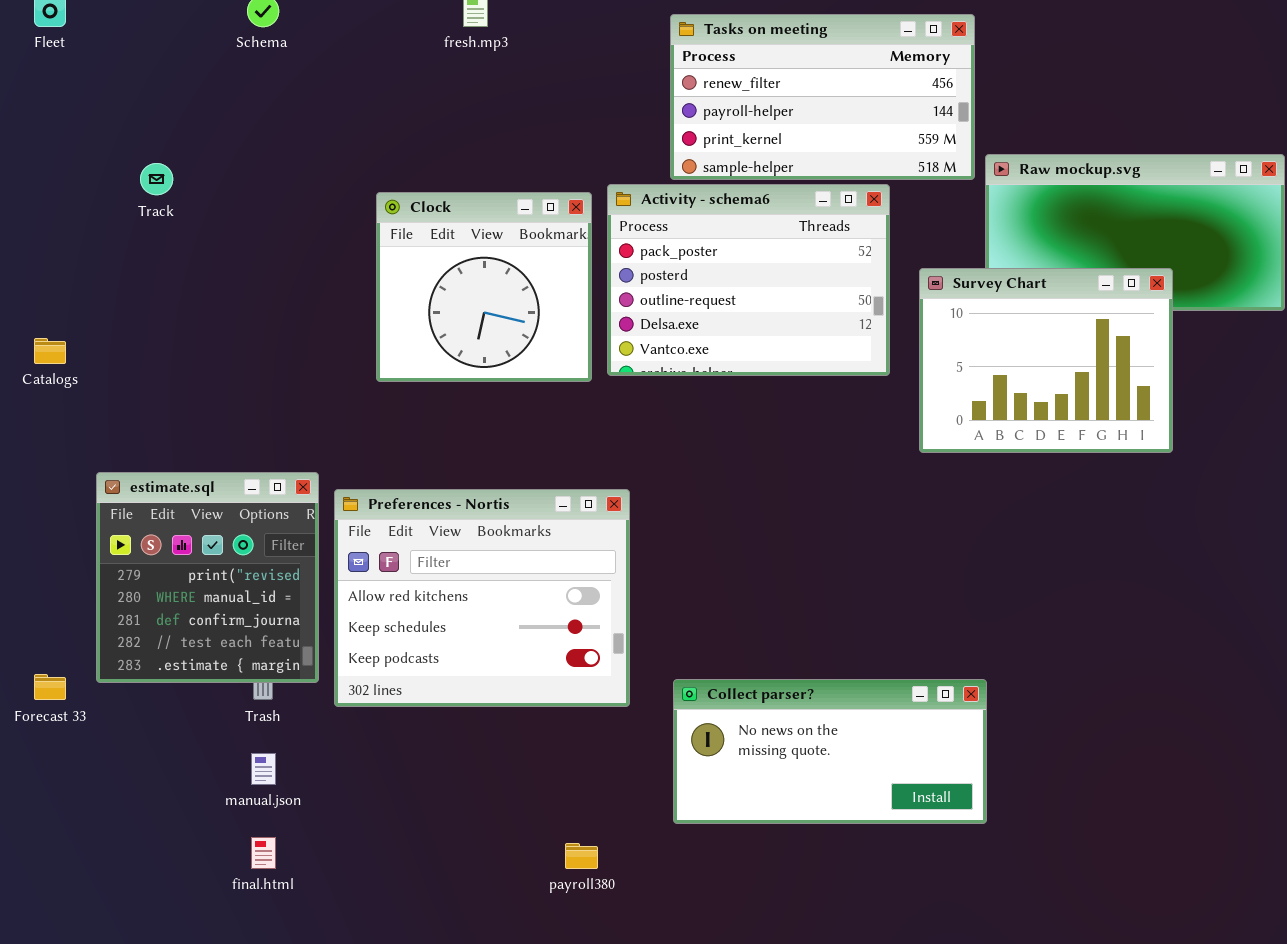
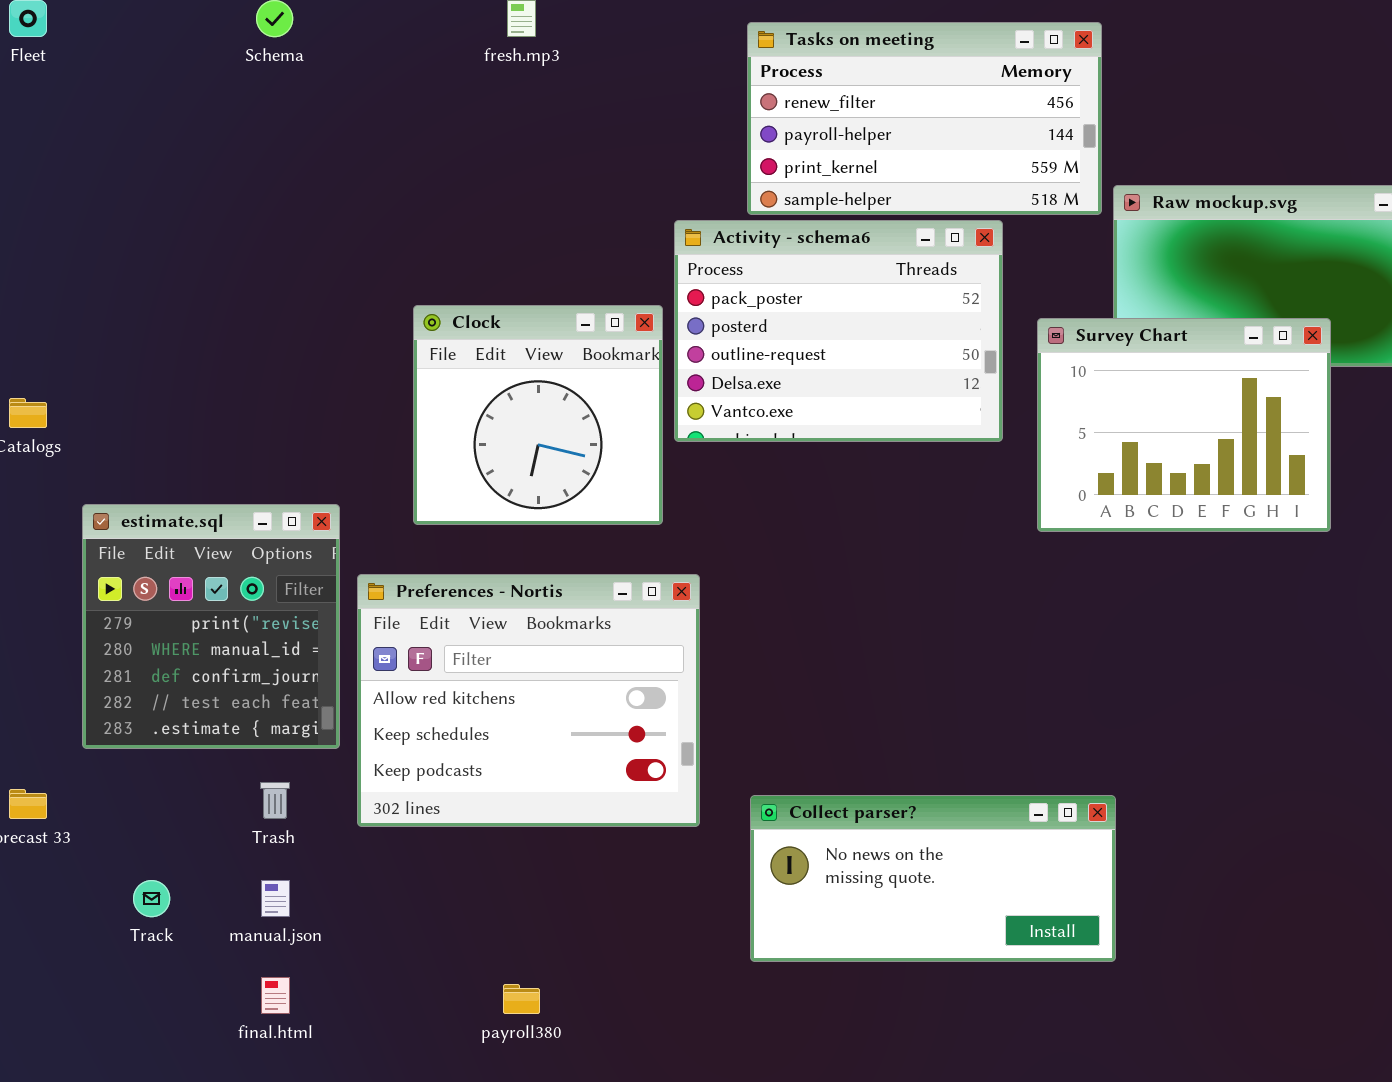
Track: [140,163,173,195] -> [133,880,170,917], moved
Clock: [376,192,592,382] -> [413,305,663,525], moved
estimate.sql: [96,472,319,683] -> [82,504,340,749], moved
payroll380: [565,843,598,869] -> [503,984,540,1014], moved

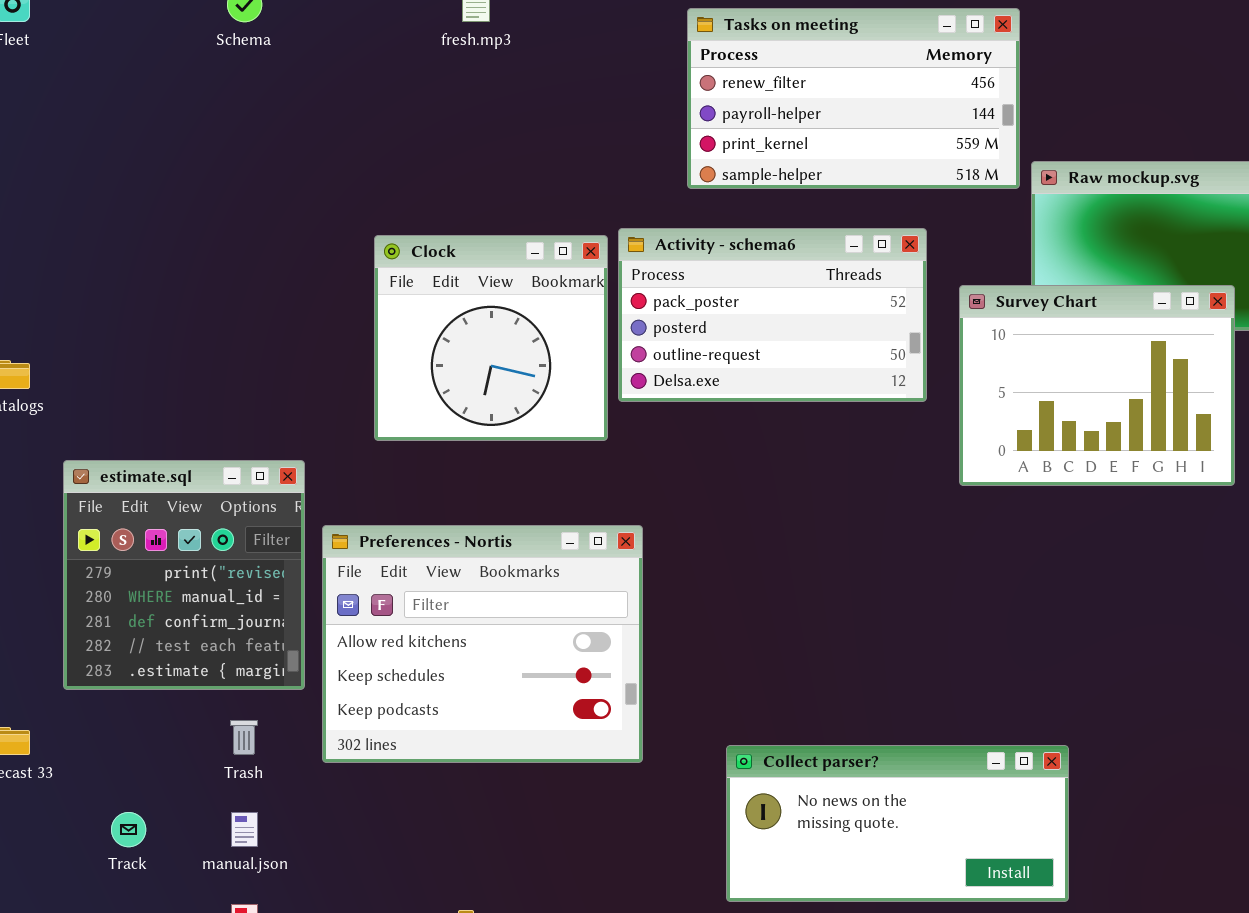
Activity - schema6: [674,220,1003,442] -> [618,228,927,402], resized
Clock: [413,305,663,525] -> [374,235,608,441], moved
Collect parser?: [750,795,1116,962] -> [726,745,1069,902], moved

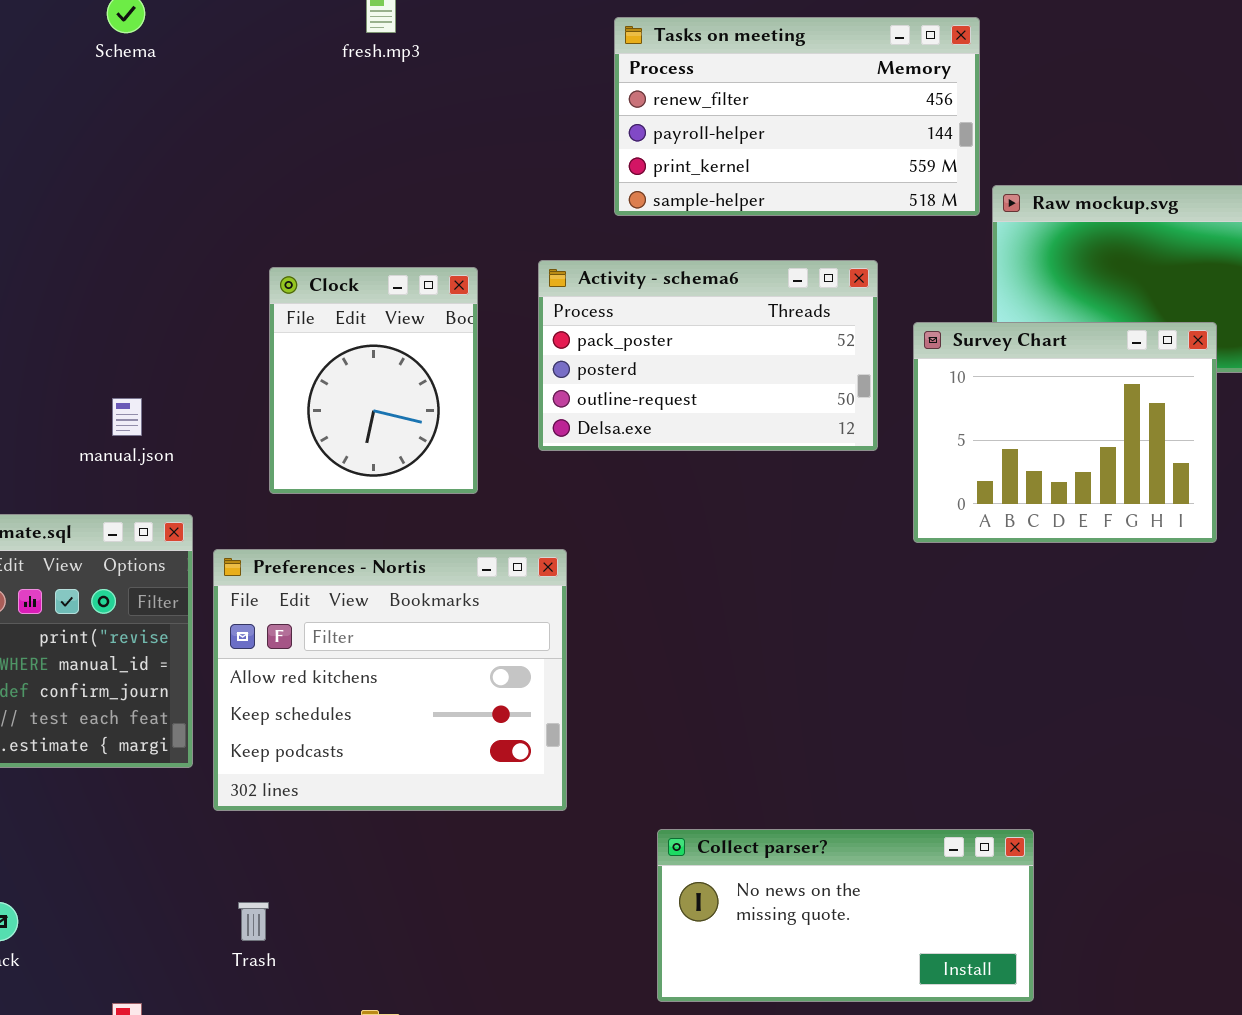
Clock: [374,235,608,441] -> [269,267,478,494], resized
Preferences - Nortis: [322,525,643,763] -> [213,549,567,811], moved
Trash: [230,720,258,755] -> [238,902,269,941], moved
manual.json: [231,812,258,847] -> [112,398,142,436], moved

